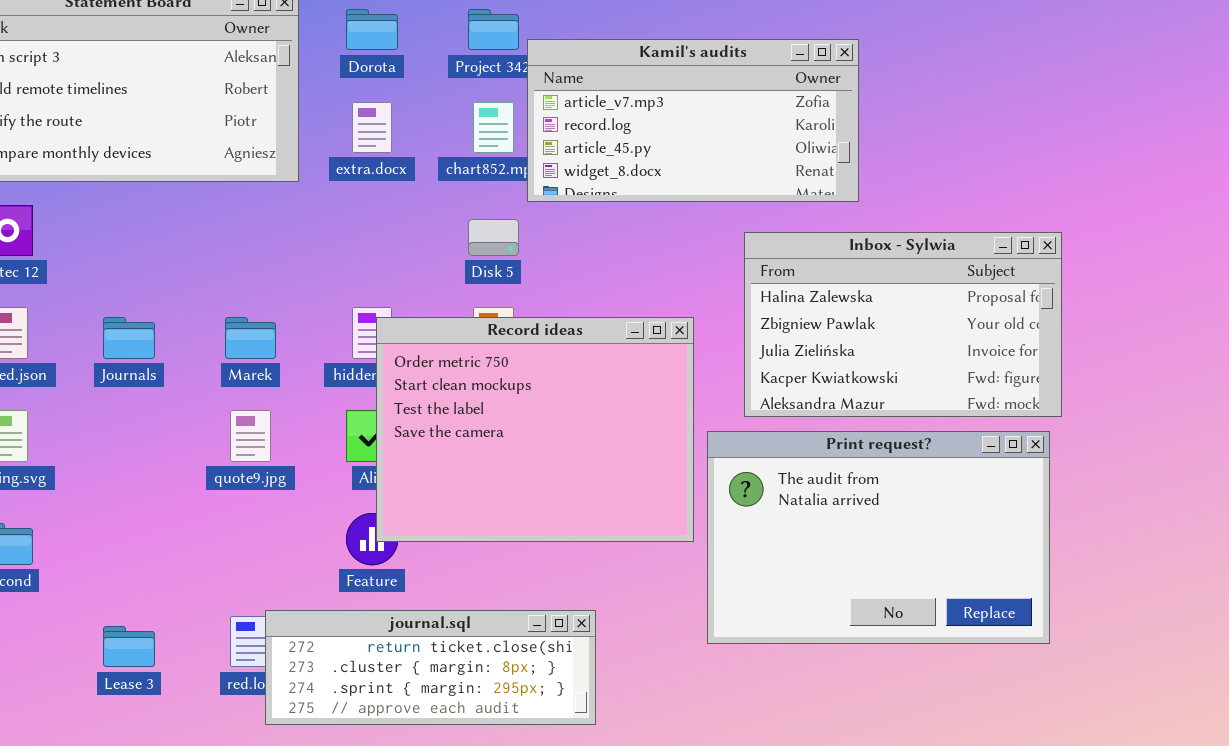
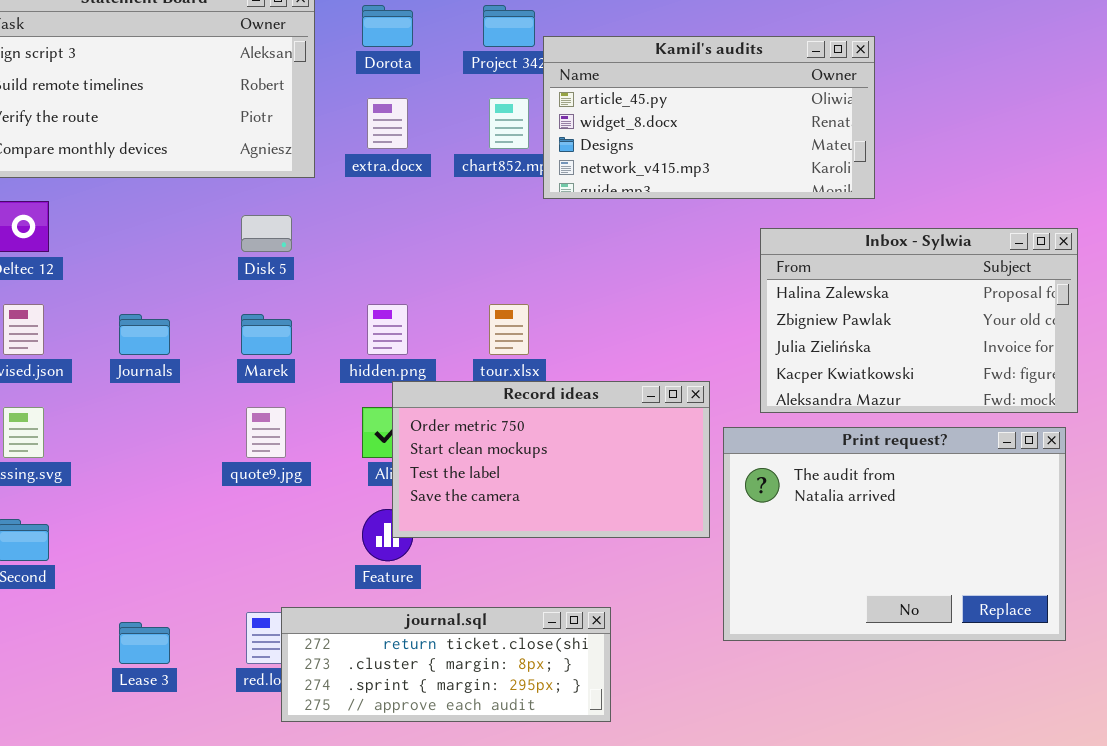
Kamil's audits: [527,39,859,202] -> [543,36,875,199], scrolled down 2 rows
Disk 5: [468,219,519,256] -> [241,215,292,252], moved
Record ideas: [376,317,694,542] -> [392,381,710,538], resized

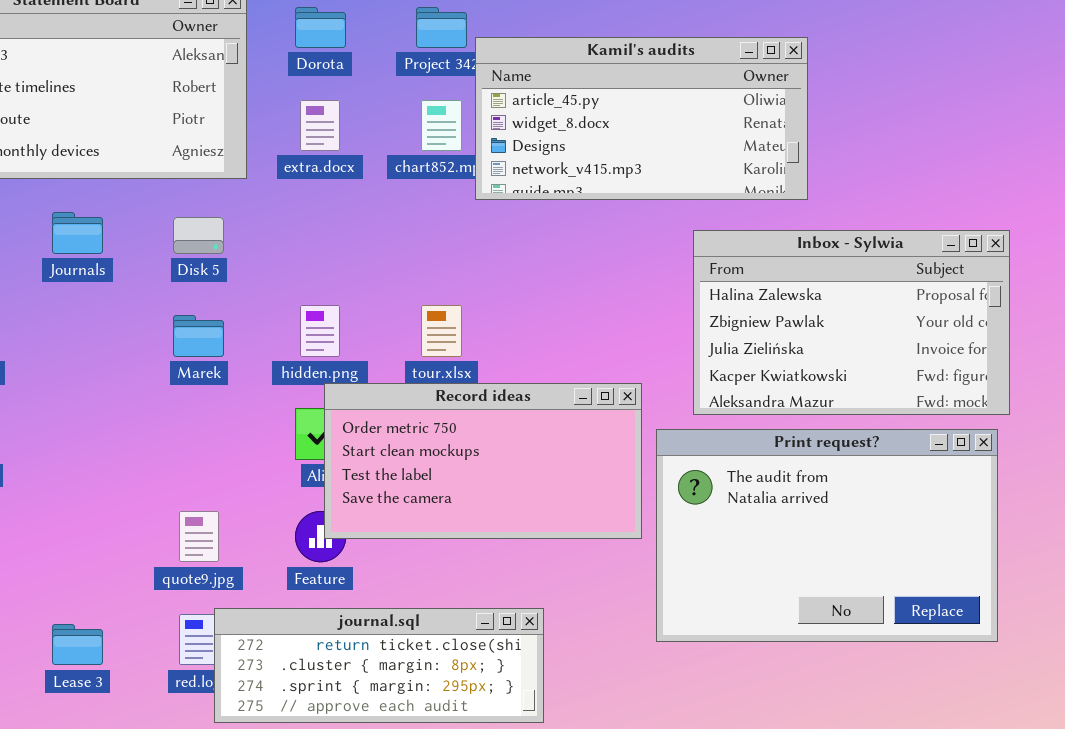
Journals: [119,314,170,355] -> [52,212,103,254], moved
quote9.jpg: [246,407,286,458] -> [179,511,219,562], moved

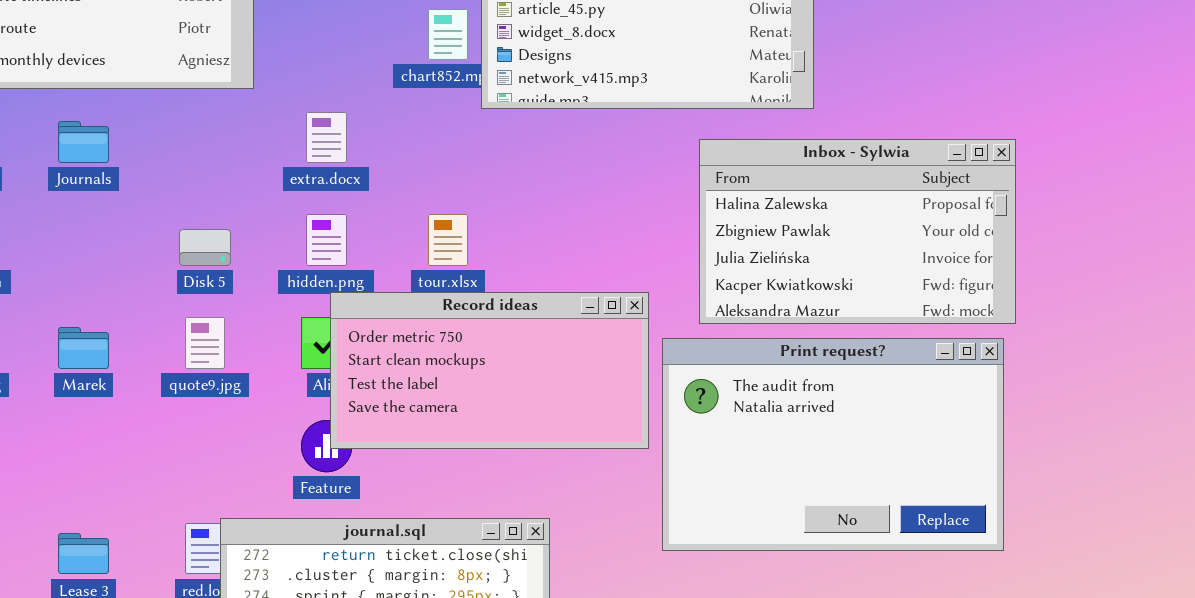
extra.docx: [300,100,340,151] -> [306,112,347,163], moved
Disk 5: [173,217,224,254] -> [179,229,231,266], moved
Marek: [173,315,224,357] -> [58,327,109,369], moved
quote9.jpg: [179,511,219,562] -> [185,317,225,369], moved

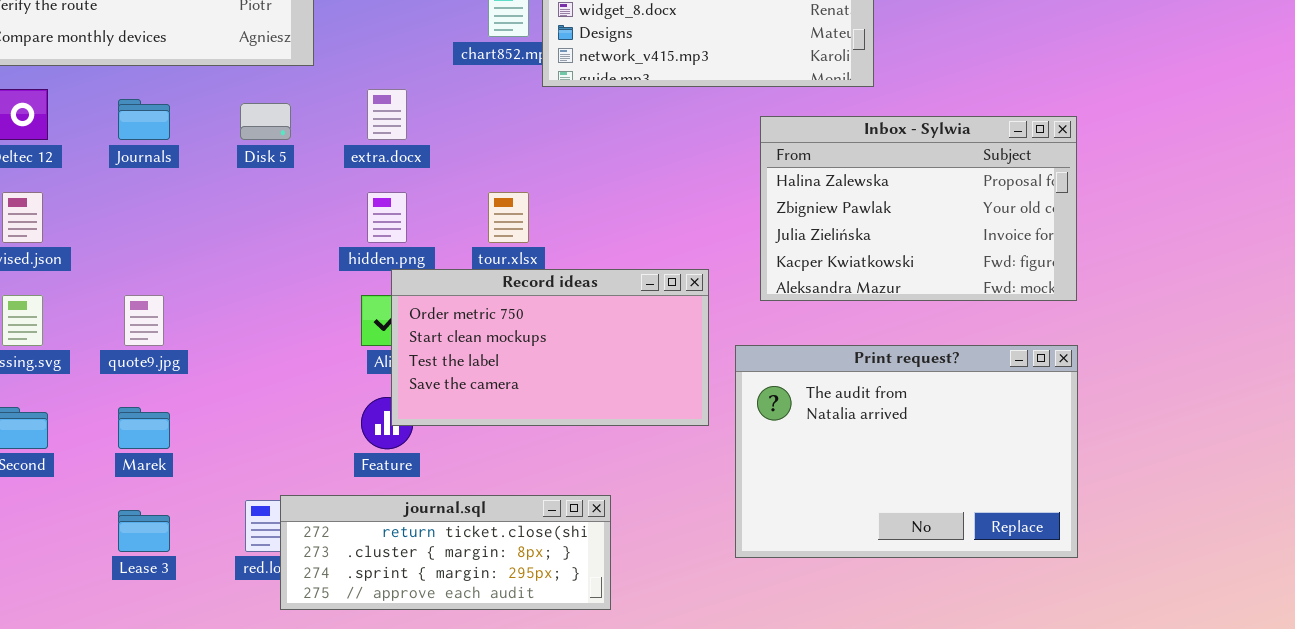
Disk 5: [179,229,231,266] -> [240,103,291,140], moved
quote9.jpg: [185,317,225,369] -> [124,295,164,346], moved
Marek: [58,327,109,369] -> [118,407,170,449], moved
Print request?: [662,338,1004,551] -> [735,345,1078,558], moved

